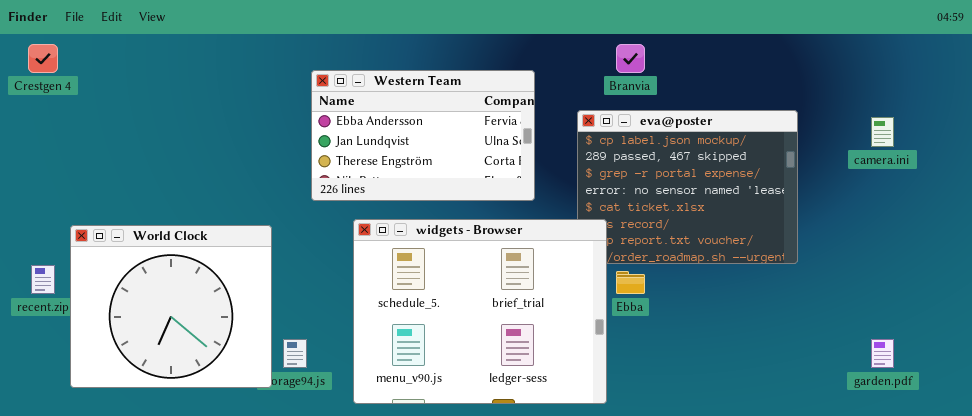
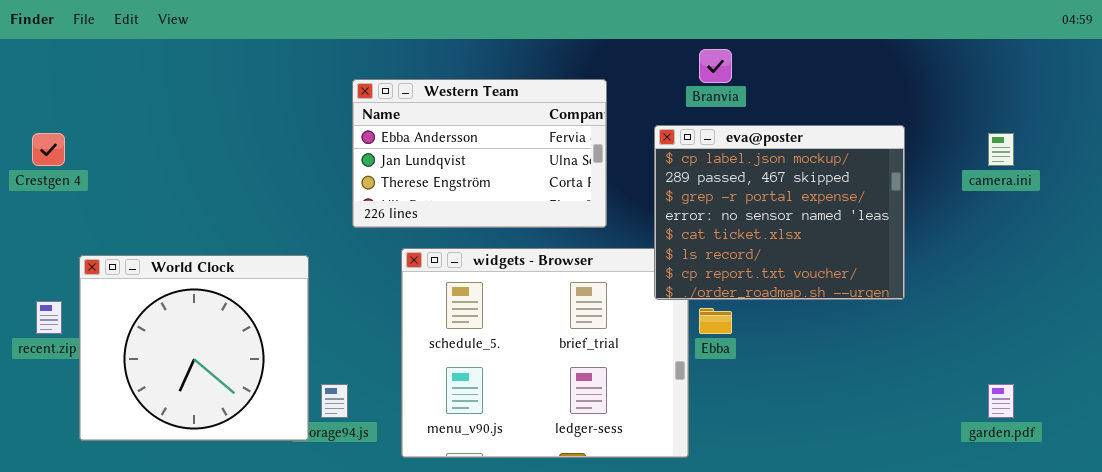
Crestgen 4: [28,44,58,73] -> [32,133,65,166], moved
eva@poster: [577,110,798,264] -> [654,125,905,300], raised

